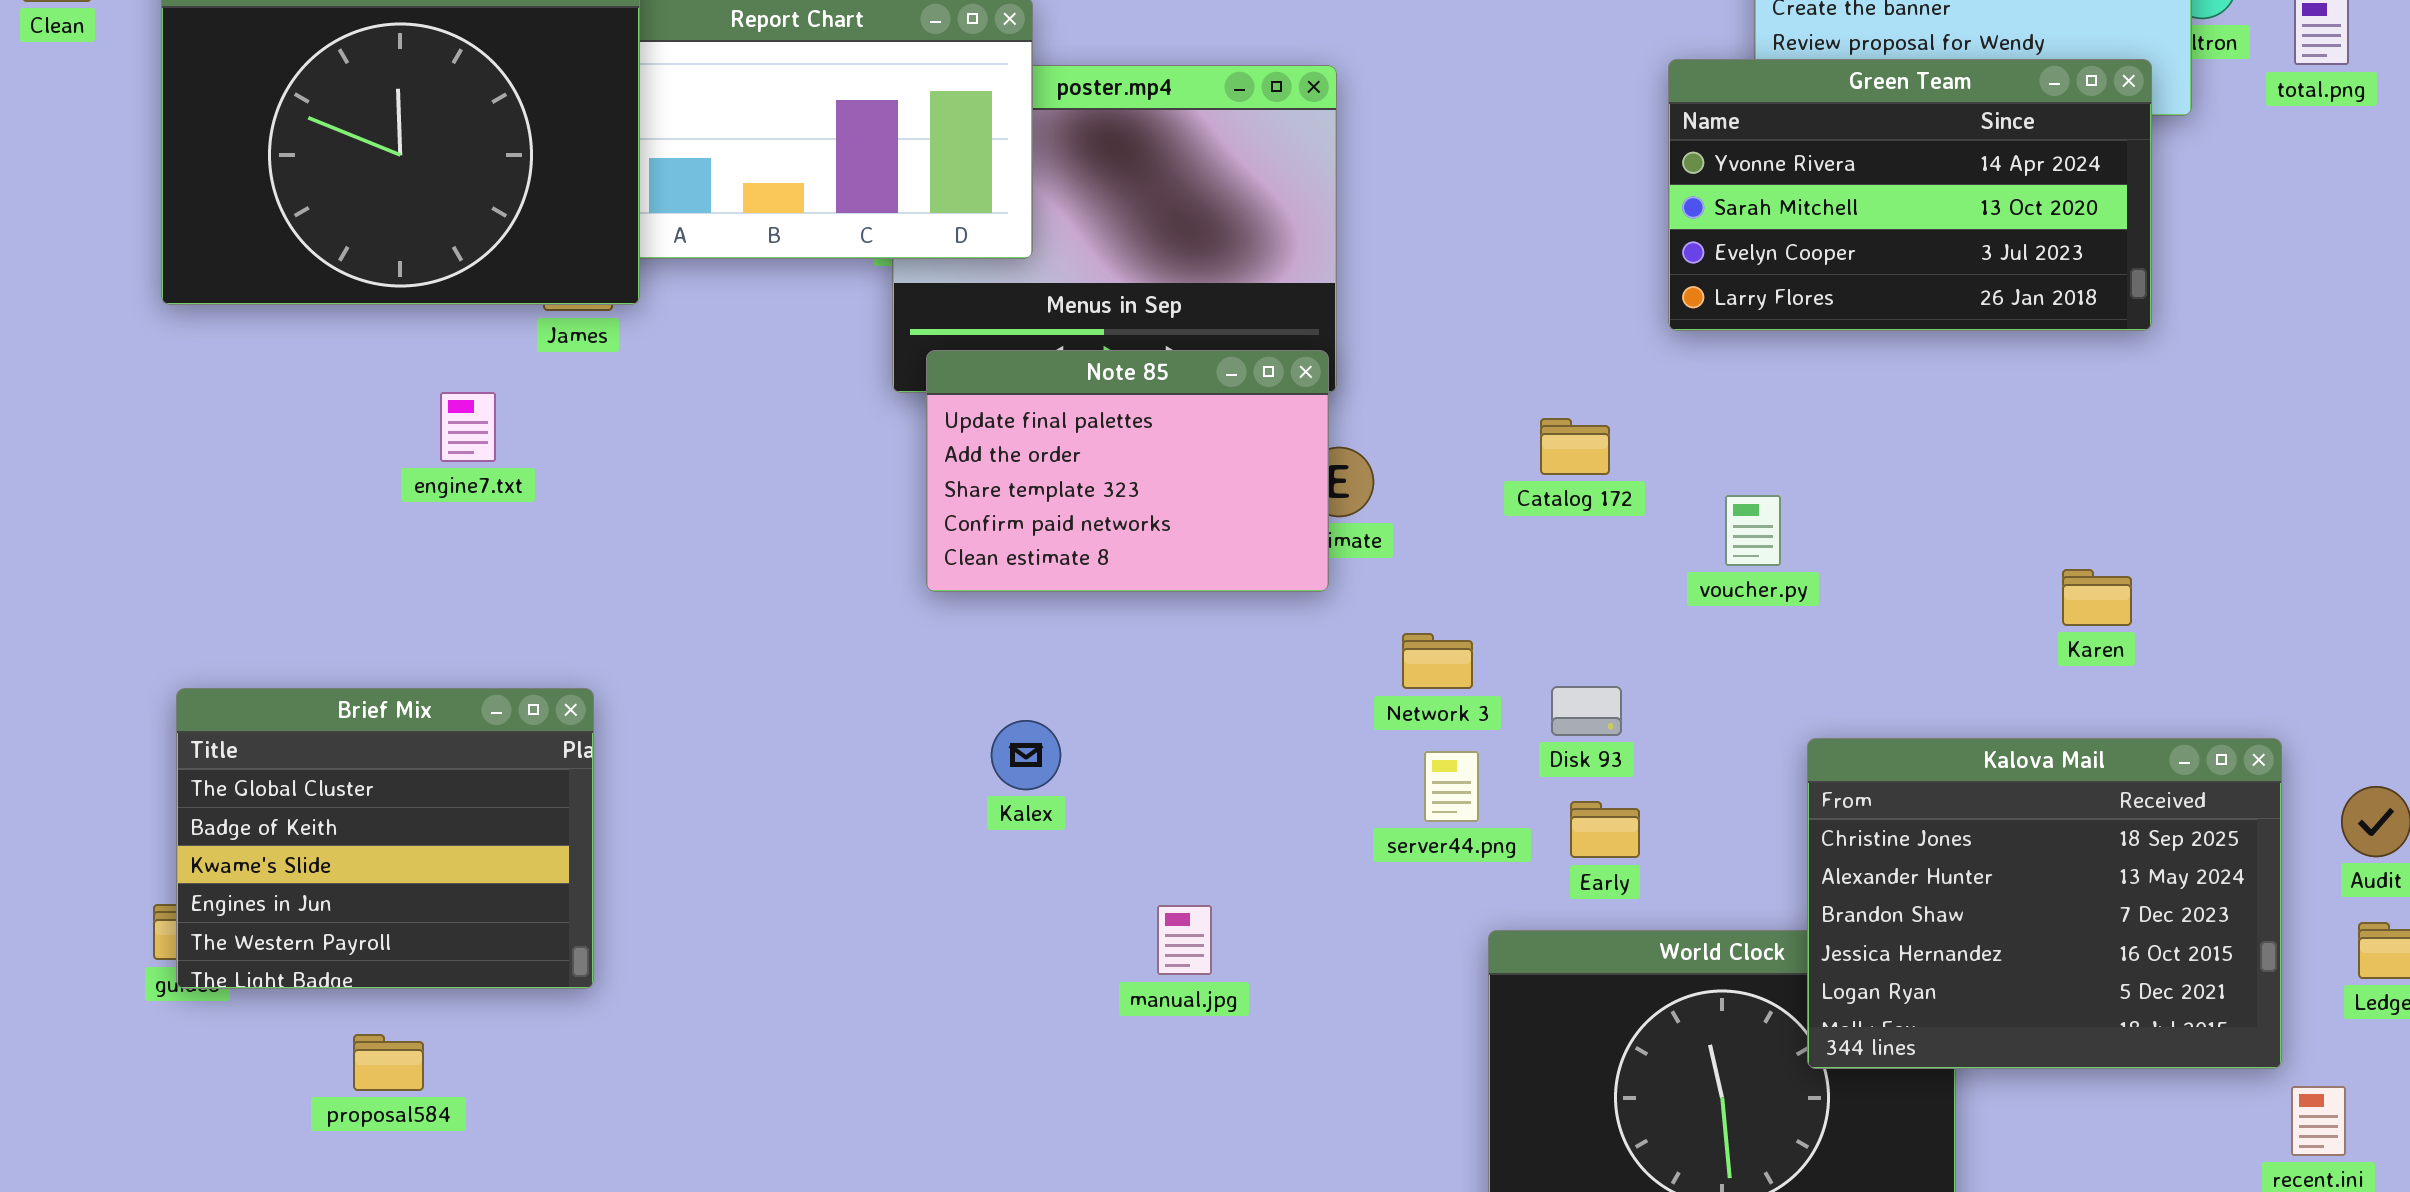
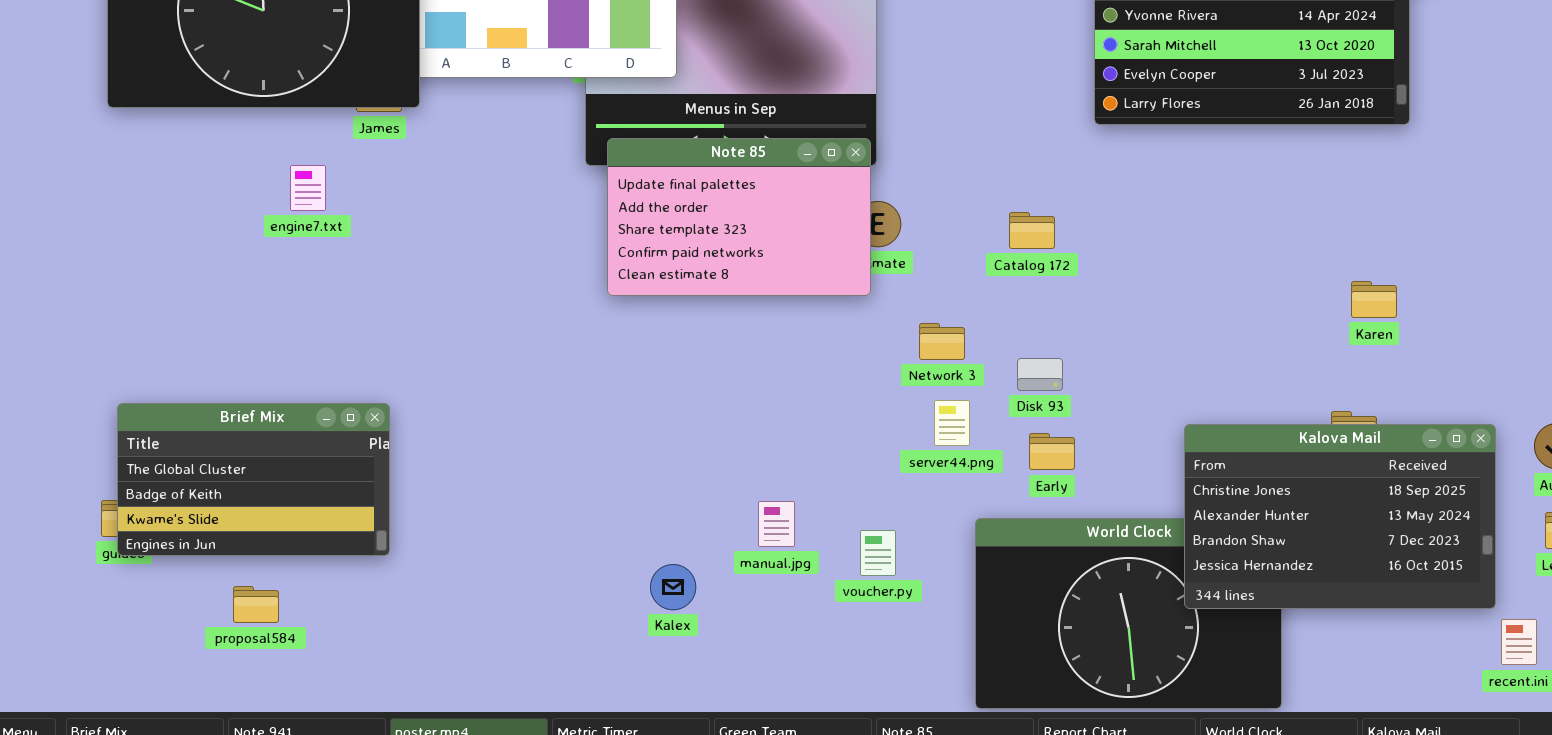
Catalog 172: [1540,418,1610,475] -> [1009,212,1055,249], moved
voucher.py: [1725,495,1781,566] -> [860,530,896,576], moved
Brief Mix: [176,688,594,989] -> [117,403,390,556], resized
Kalex: [991,720,1061,790] -> [650,564,696,610], moved
Kalova Mail: [1807,738,2282,1069] -> [1184,424,1496,609], resized

